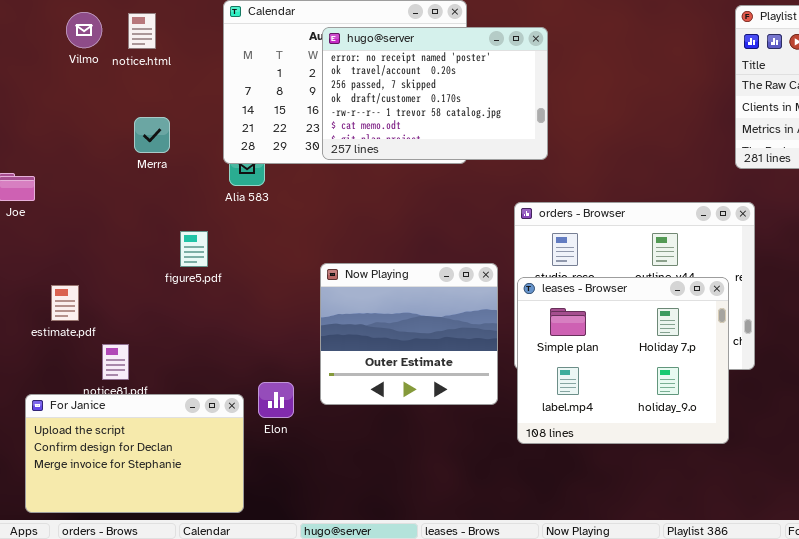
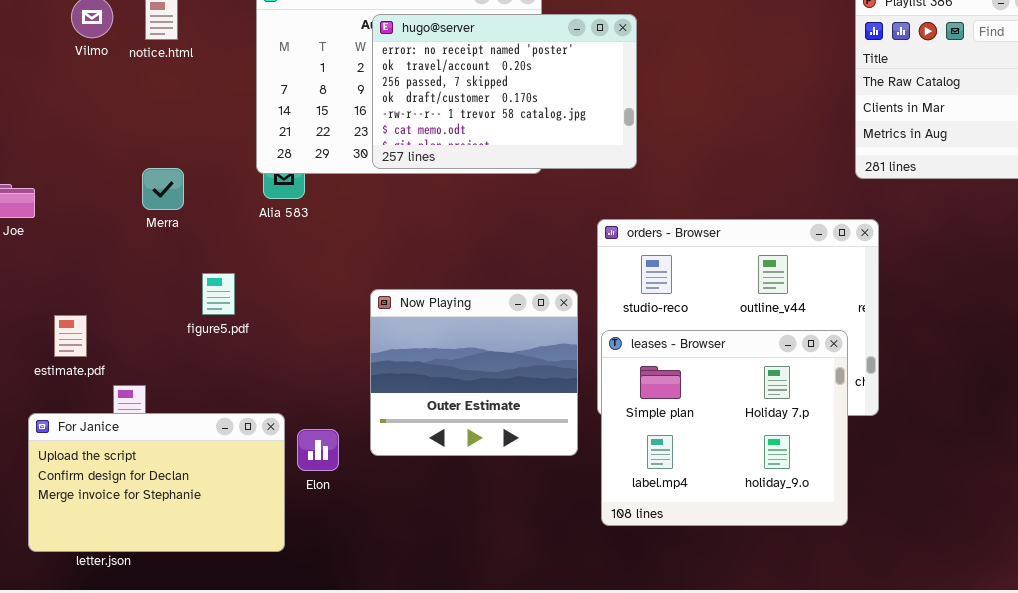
Merra: [134,117,170,153] -> [142,168,184,210], moved
figure5.pdf: [180,231,208,267] -> [202,273,235,315], moved
leases - Browser: [517,277,729,444] -> [601,330,848,526], moved
For Janice: [25,394,244,513] -> [28,413,285,552], moved

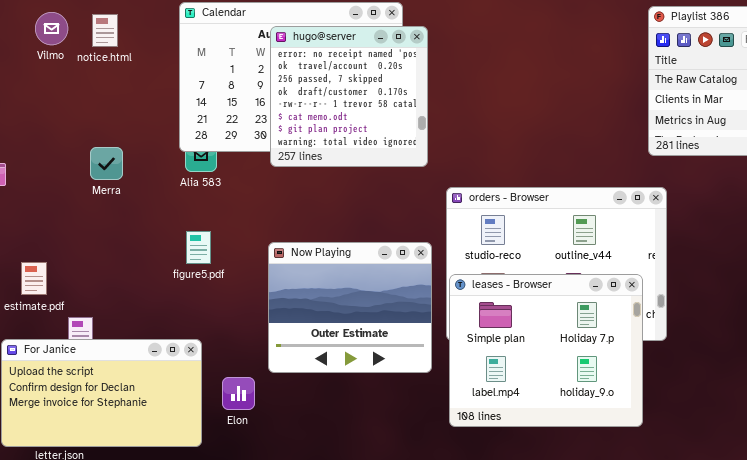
hugo@server: [372,14,637,169] -> [270,26,428,167], resized
figure5.pdf: [202,273,235,315] -> [186,231,211,264], moved
Elon: [297,429,339,471] -> [222,377,255,410], moved

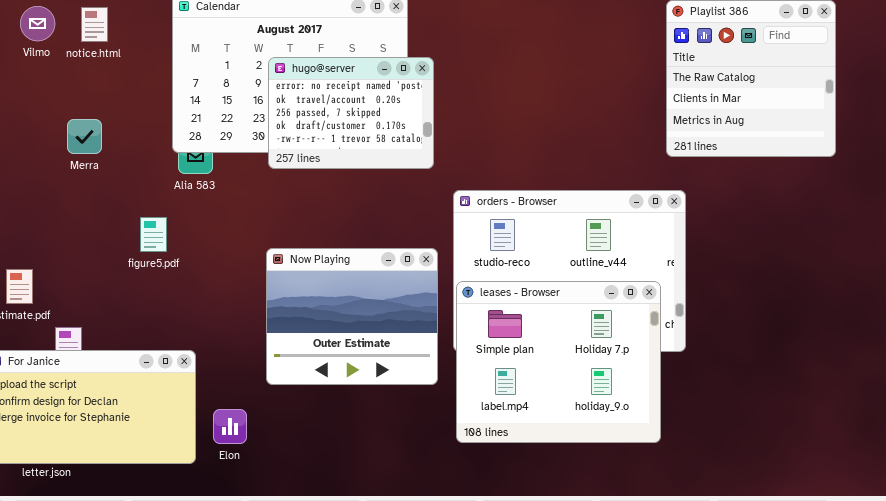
hugo@server: [270,26,428,167] -> [268,57,434,169], resized
Merra: [90,147,123,180] -> [67,119,102,154], moved
figure5.pdf: [186,231,211,264] -> [140,217,167,252], moved
Elon: [222,377,255,410] -> [213,409,247,444], moved

